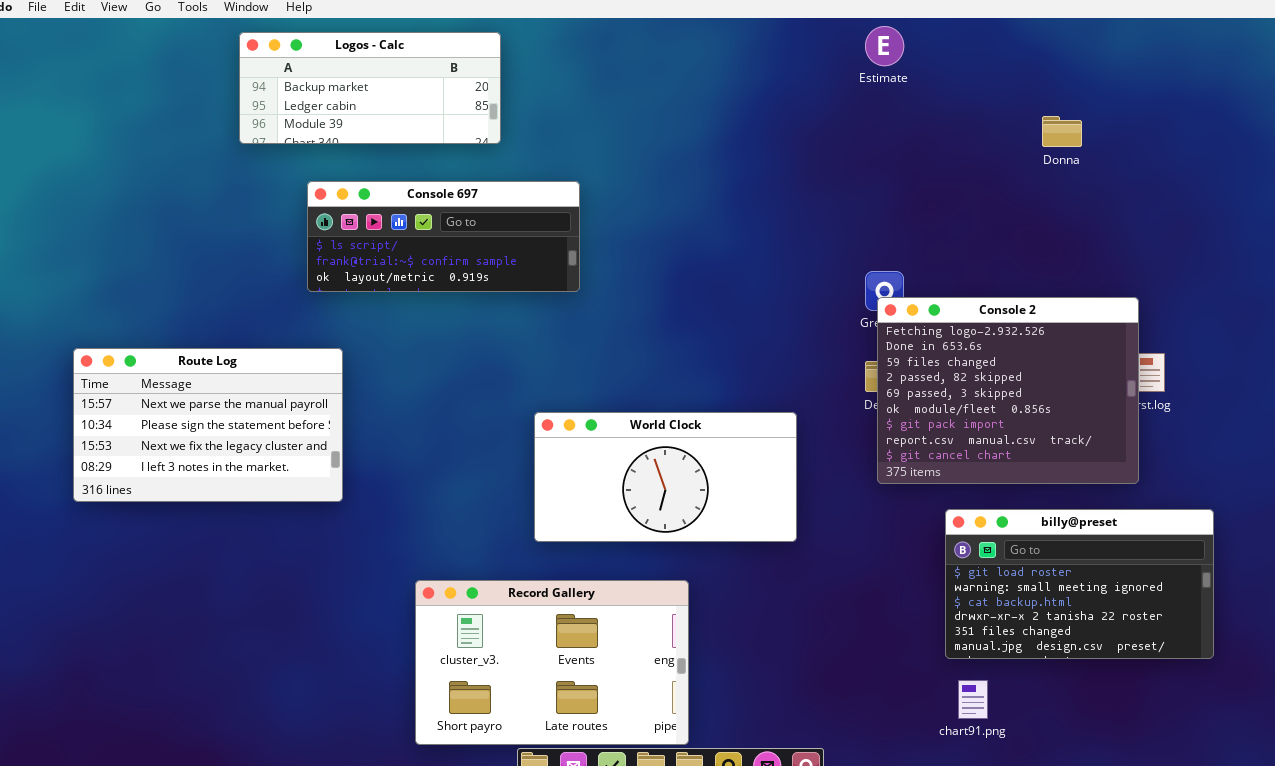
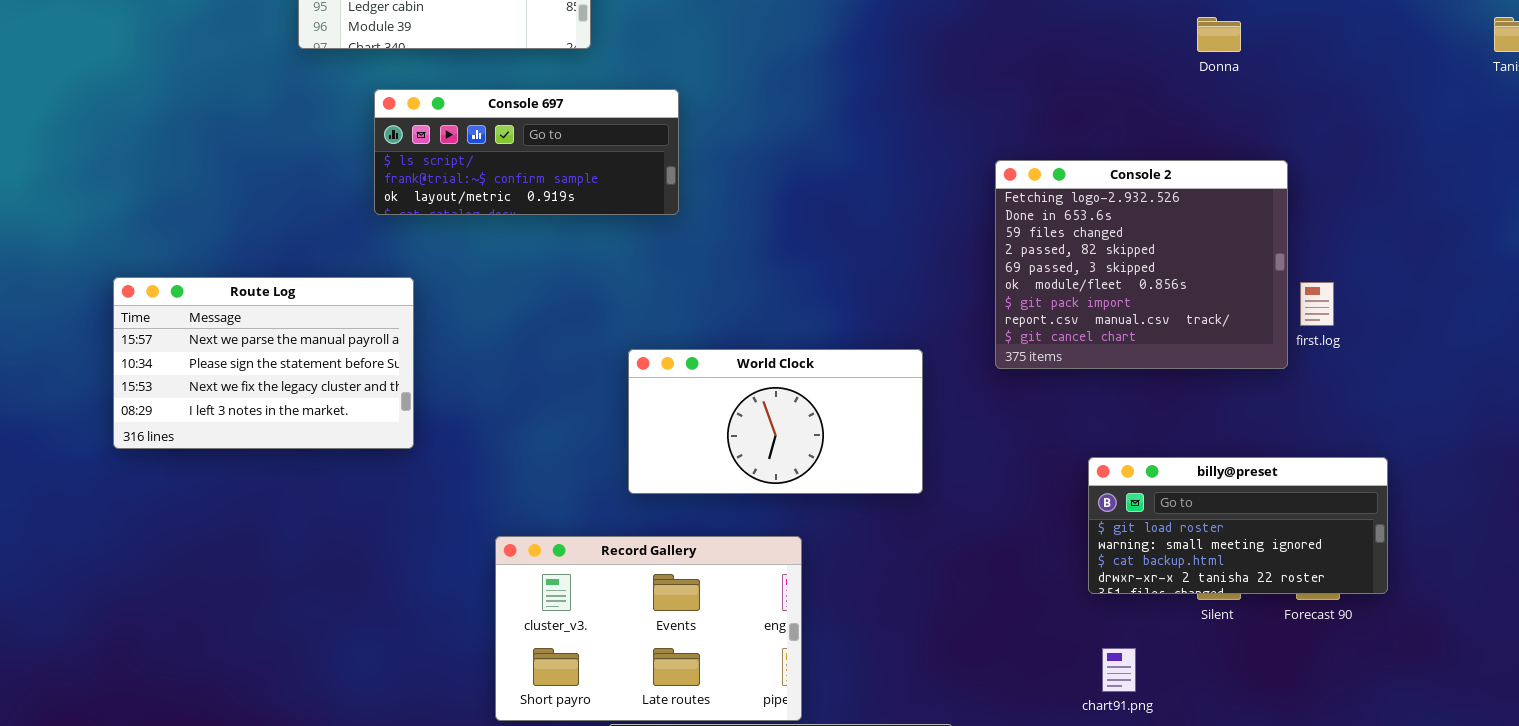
Console 2: [877,297,1139,484] -> [995,160,1288,369], moved
billy@preset: [945,509,1214,659] -> [1088,457,1388,594], resized

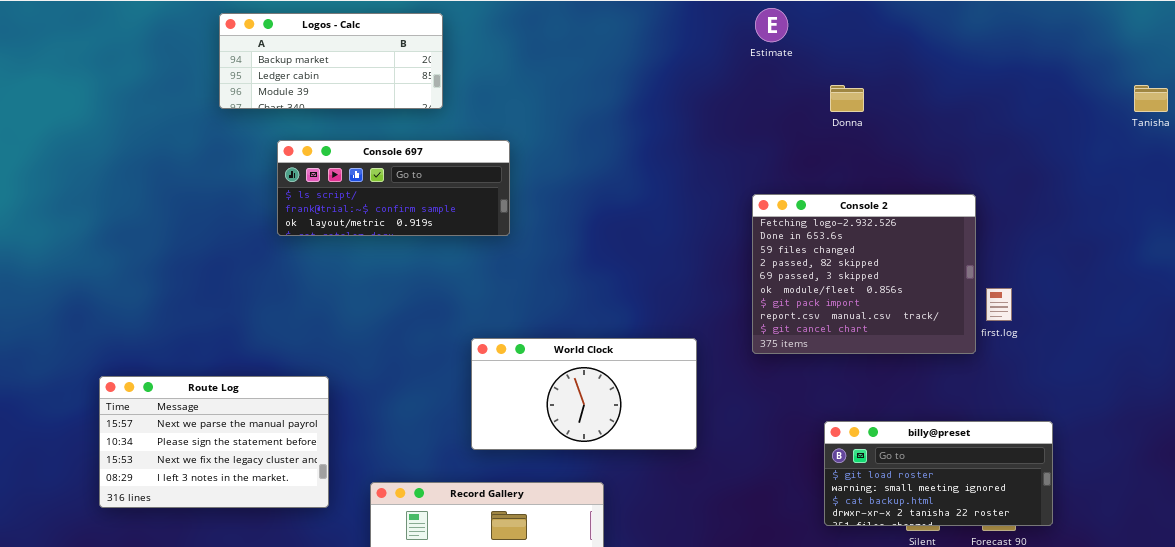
Donna: [1197,17,1241,52] -> [830,85,864,112], moved
Route Log: [113,277,414,449] -> [99,376,329,508], moved

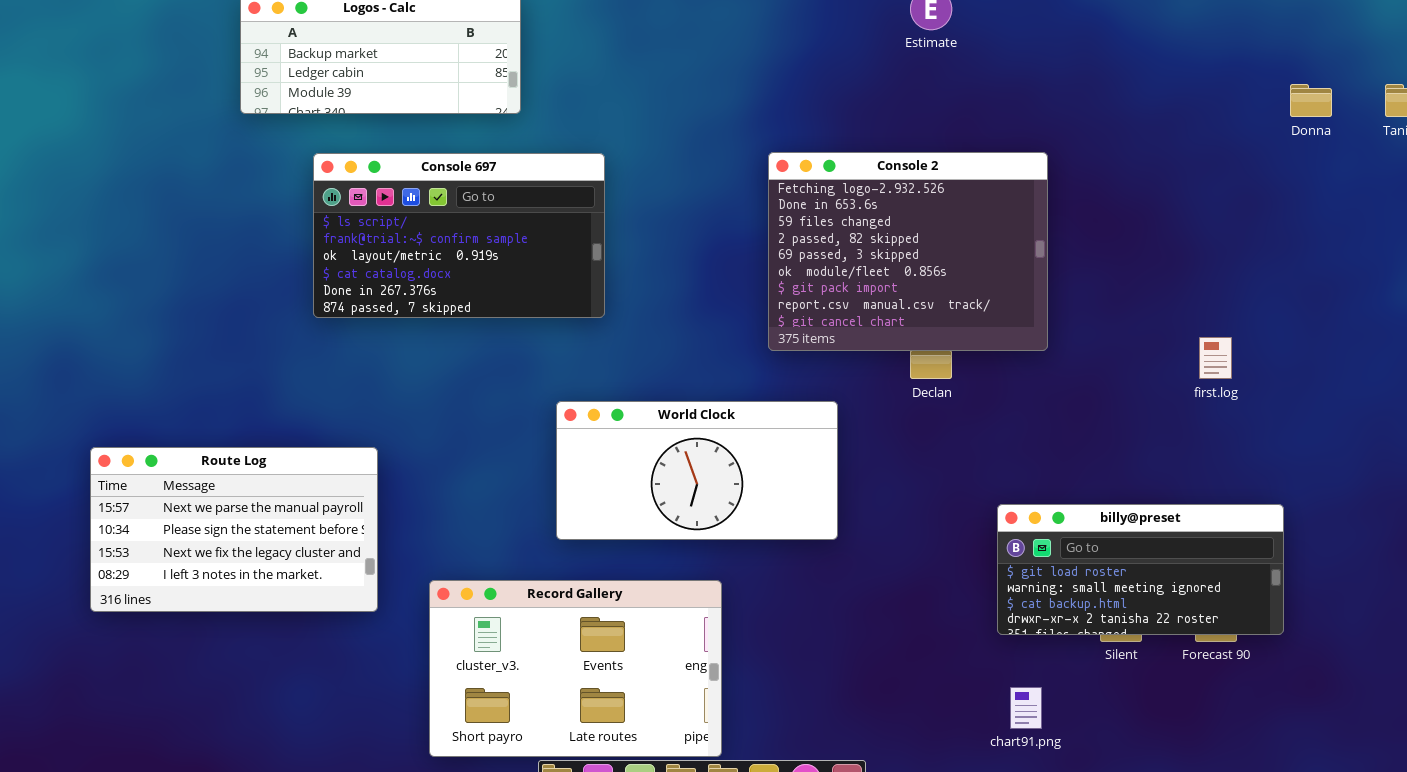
Donna: [830,85,864,112] -> [1290,84,1332,117], moved
Console 697: [277,140,510,236] -> [313,153,605,318], resized
Console 2: [752,194,976,354] -> [768,152,1048,351], moved

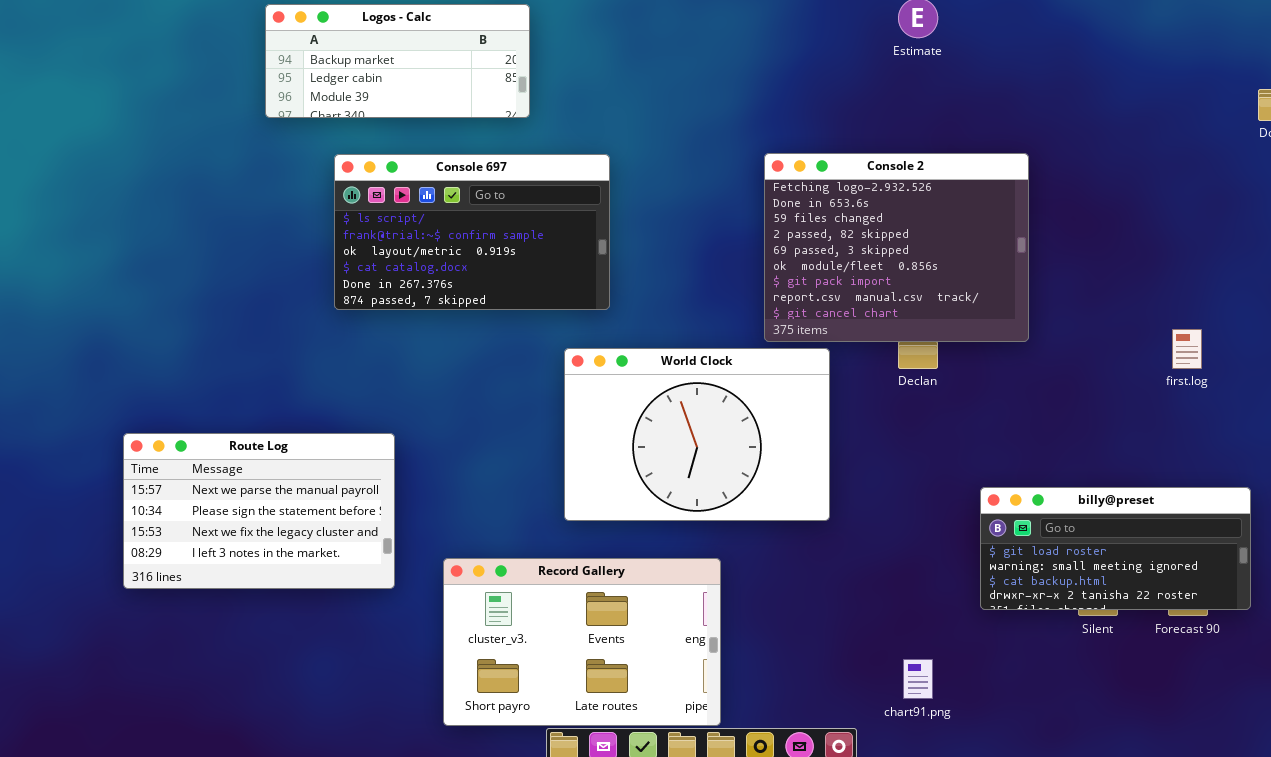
World Clock: [556,401,838,540] -> [564,348,830,521], resized
chart91.png: [1010,687,1042,729] -> [903,659,933,699], moved

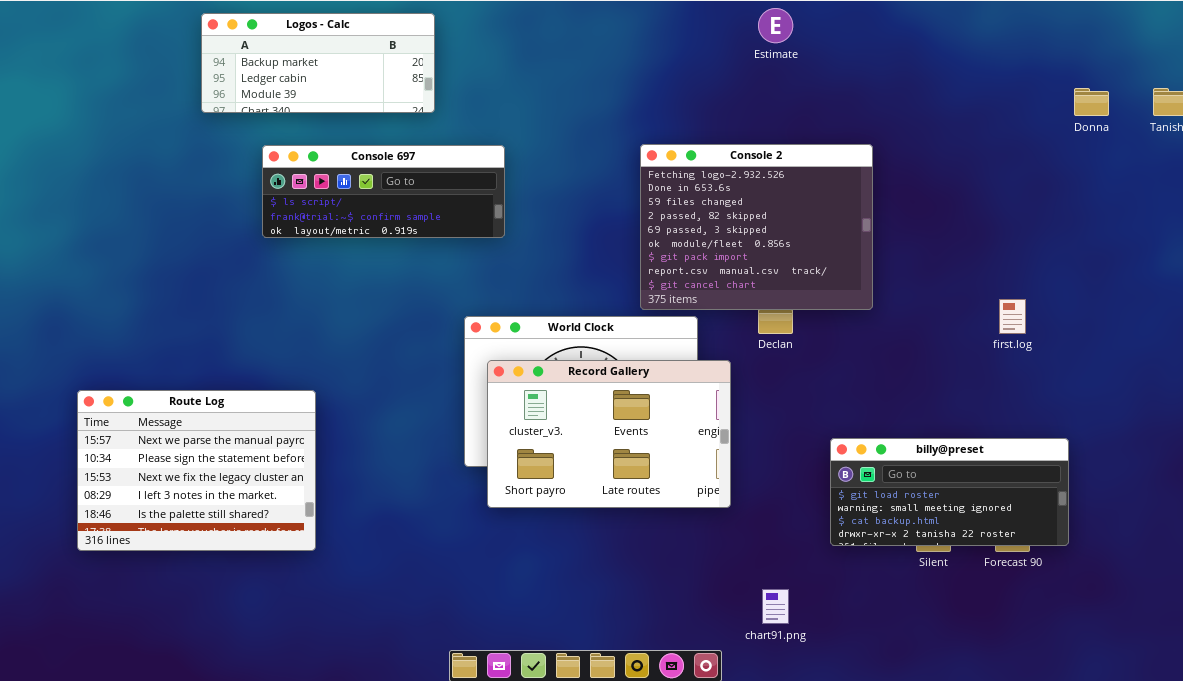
Console 697: [334,154,610,310] -> [262,145,505,238], resized
Route Log: [123,433,395,589] -> [77,390,316,551], resized
Record Gallery: [443,558,721,726] -> [487,360,731,508], moved

